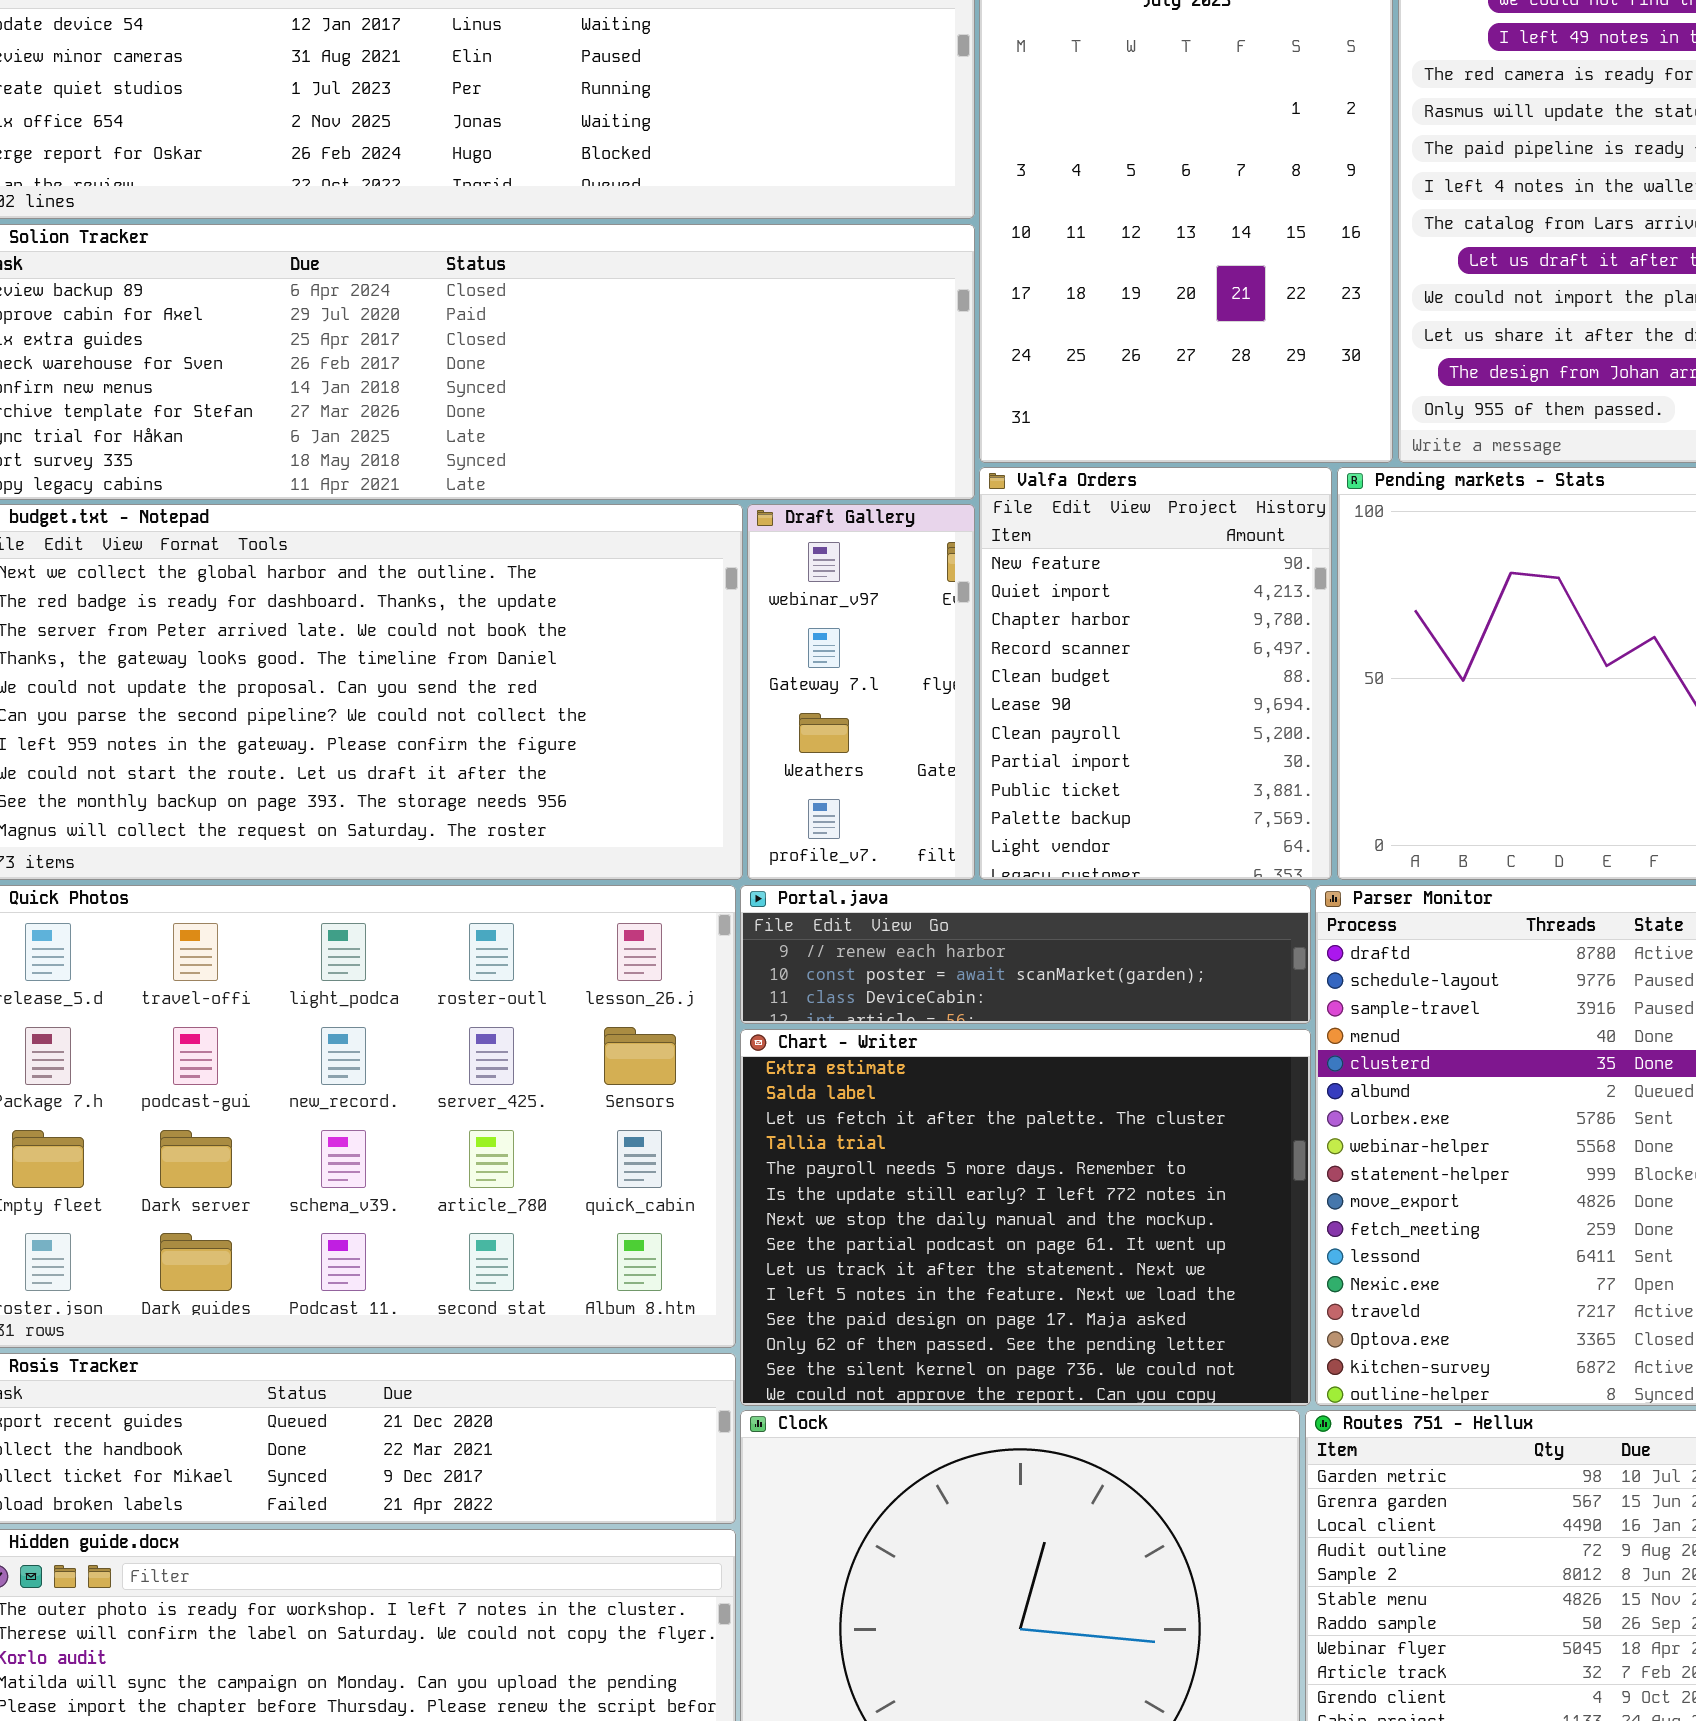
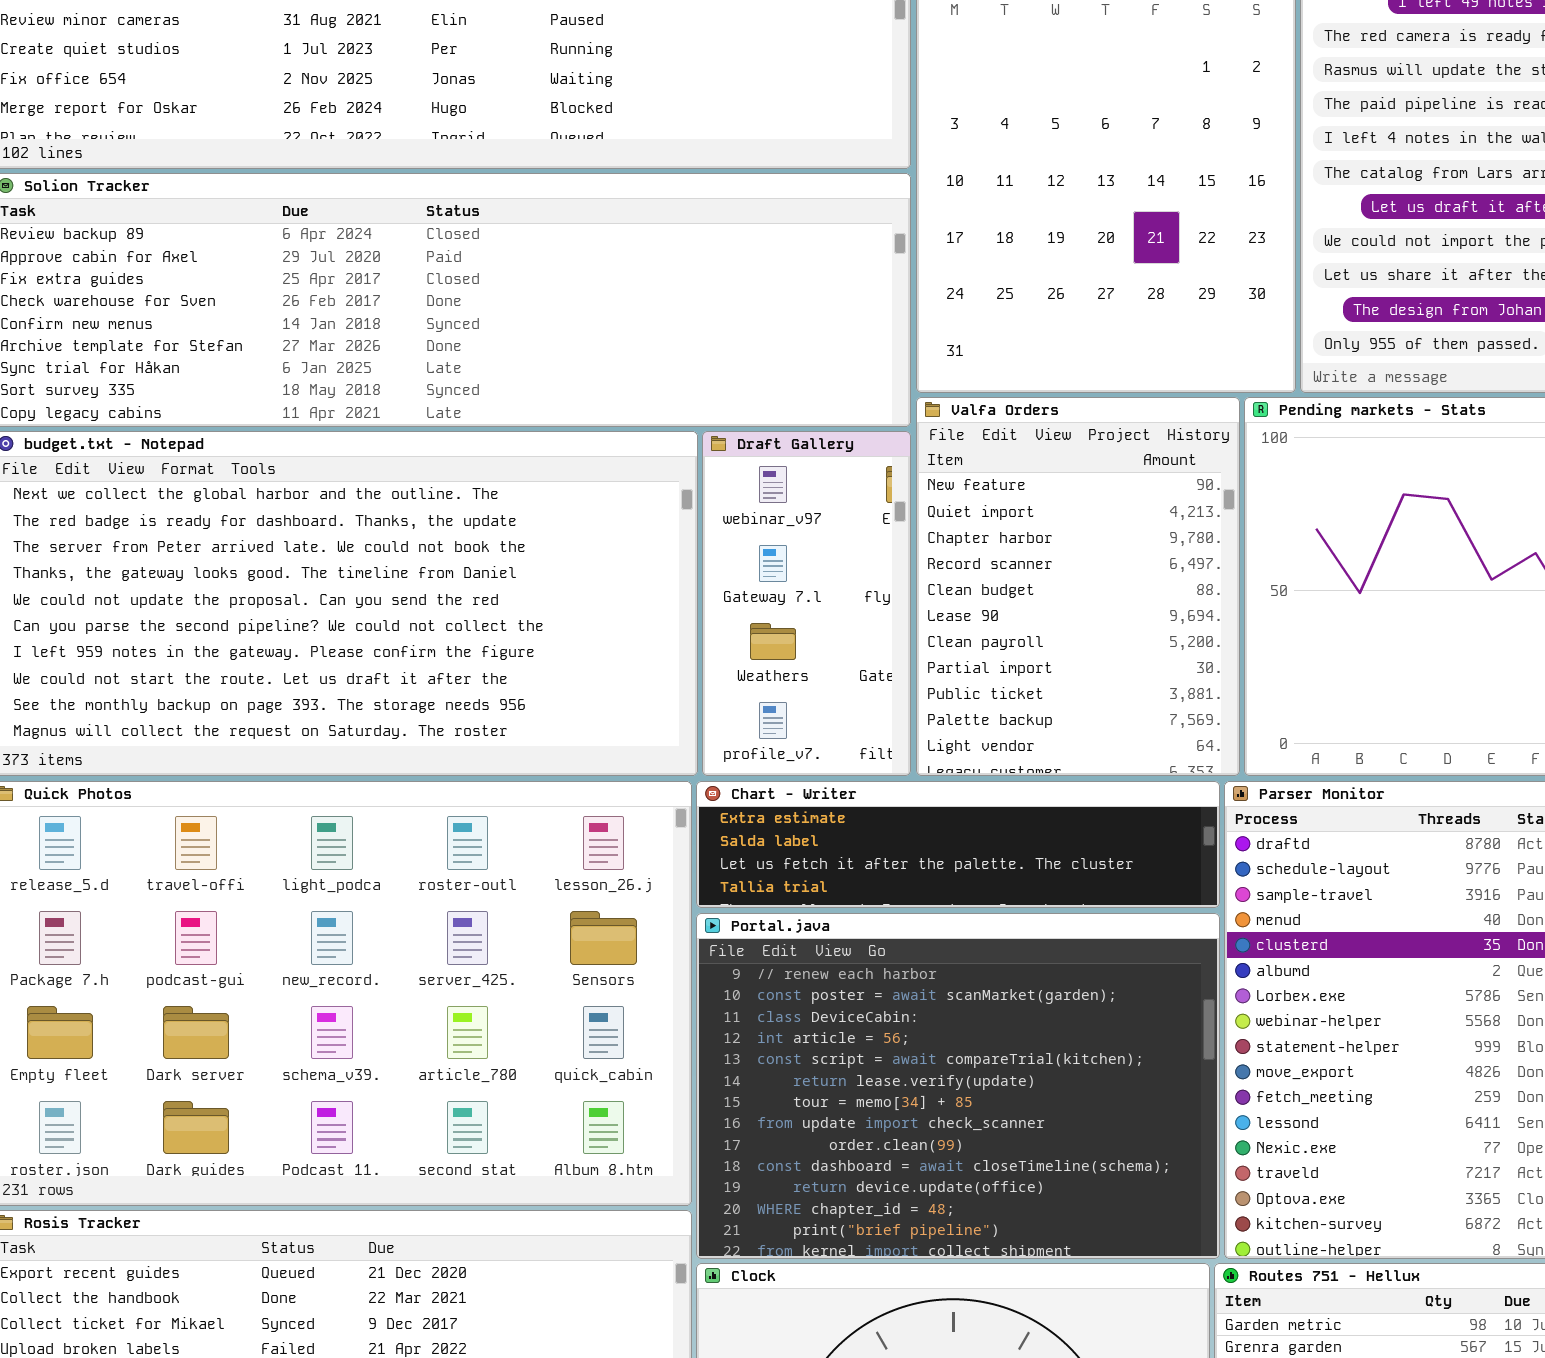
Portal.java: [740,885,1311,1024] -> [696,913,1220,1259], moved, resized
Chart - Writer: [740,1029,1311,1406] -> [696,781,1220,908], moved, resized

